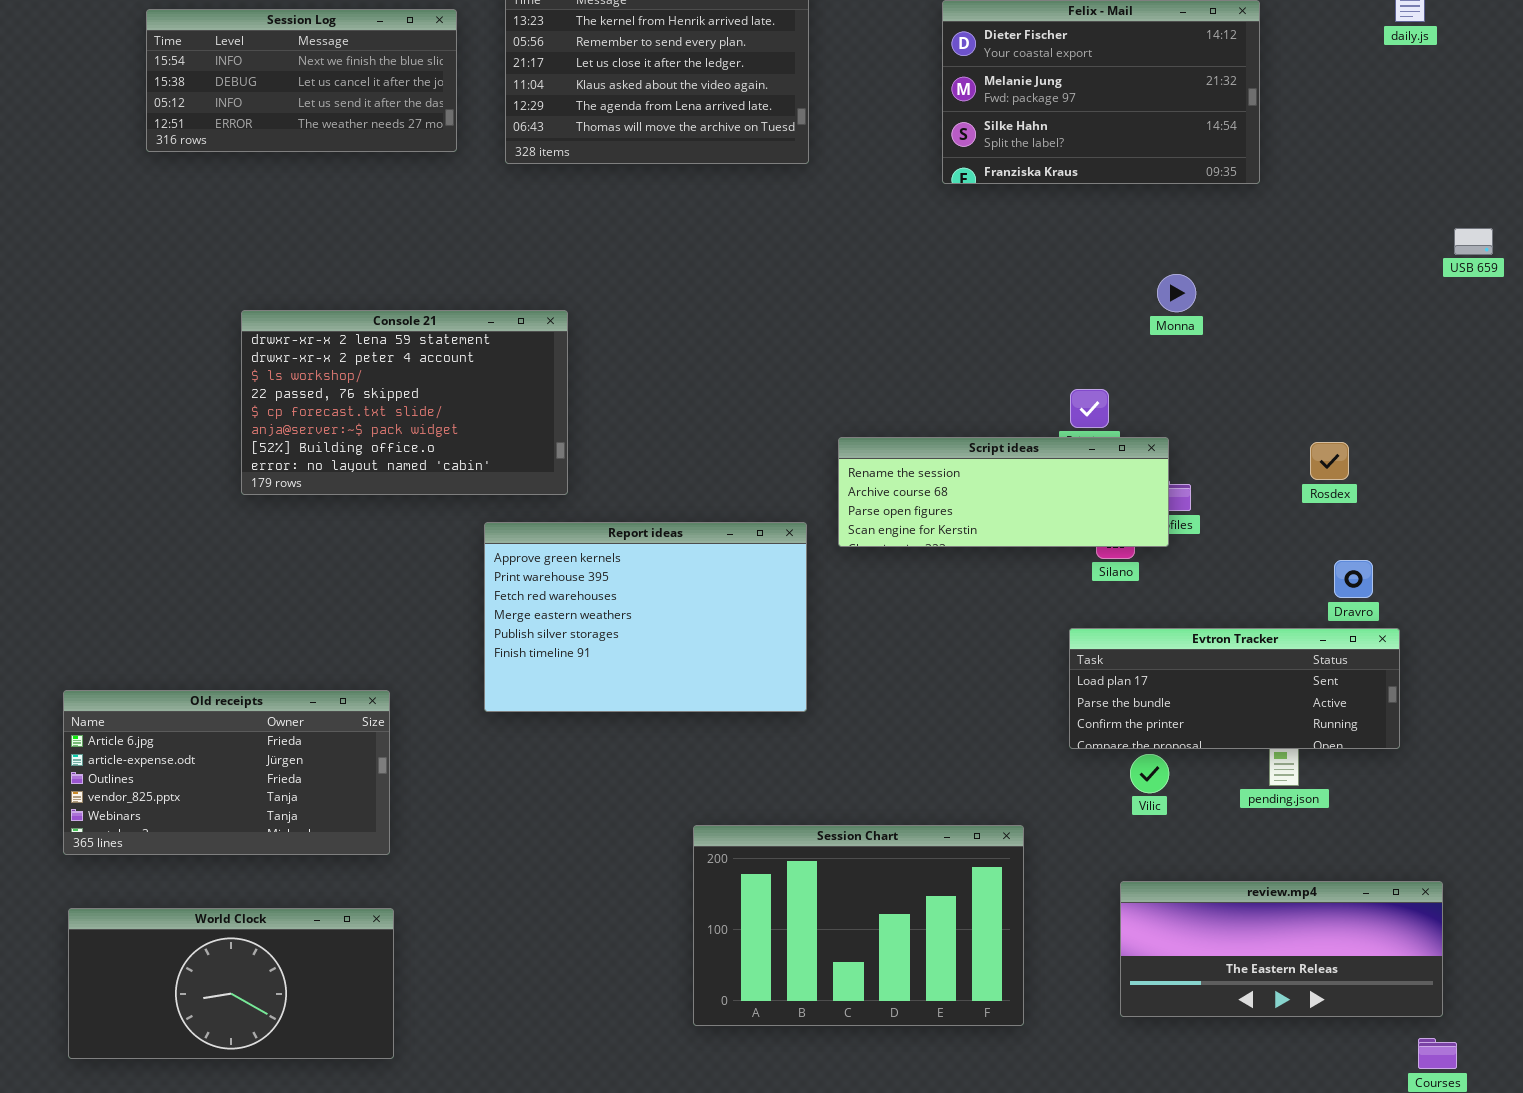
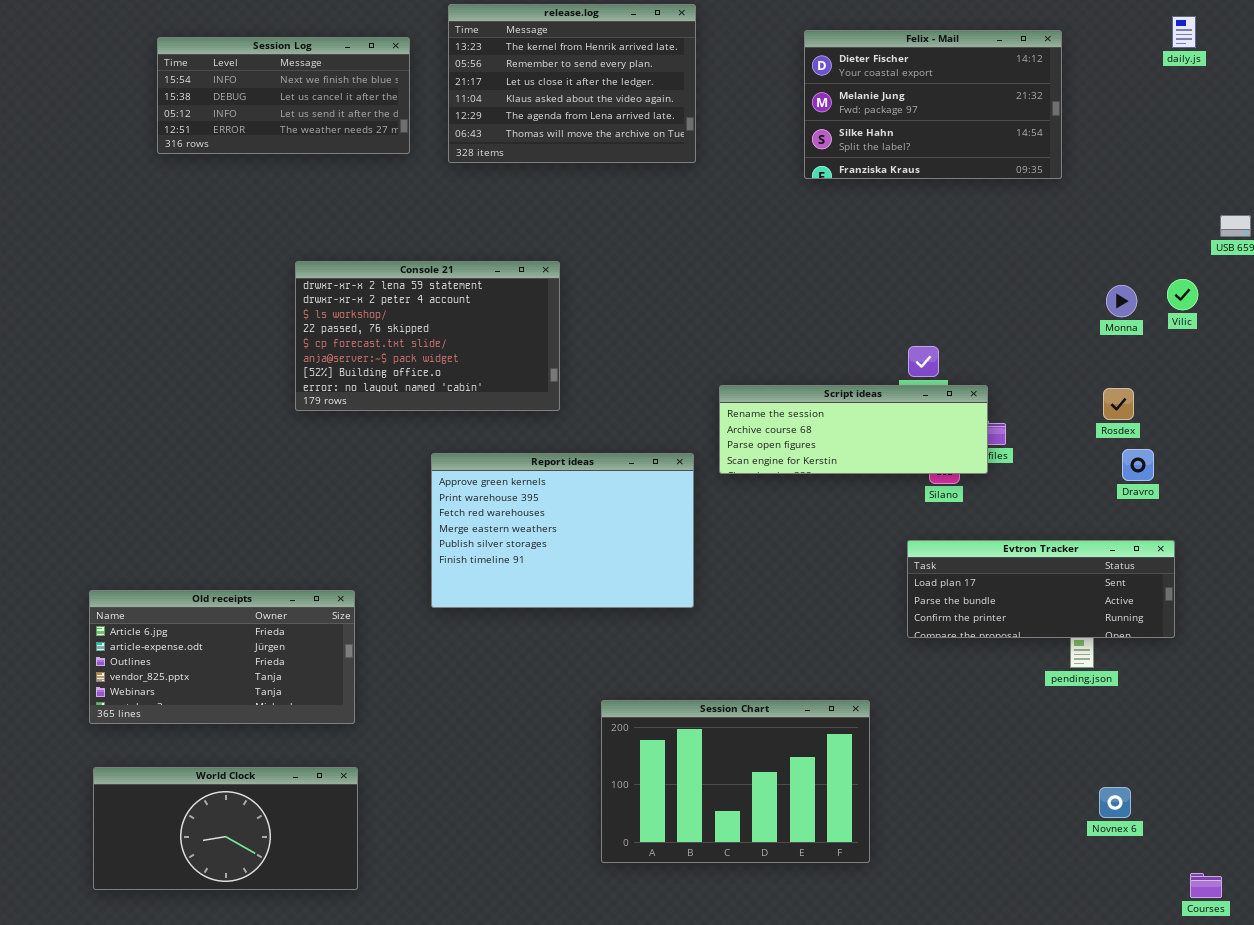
Monna: [1157,274,1196,312] -> [1106,285,1137,317], moved
Console 21: [241,310,568,495] -> [295,261,560,411], moved
Dravro: [1334,560,1373,598] -> [1122,449,1154,481], moved
Vilic: [1130,754,1169,793] -> [1167,279,1198,310], moved
review.mp4: [1120,881,1443,1017] -> none, closed

